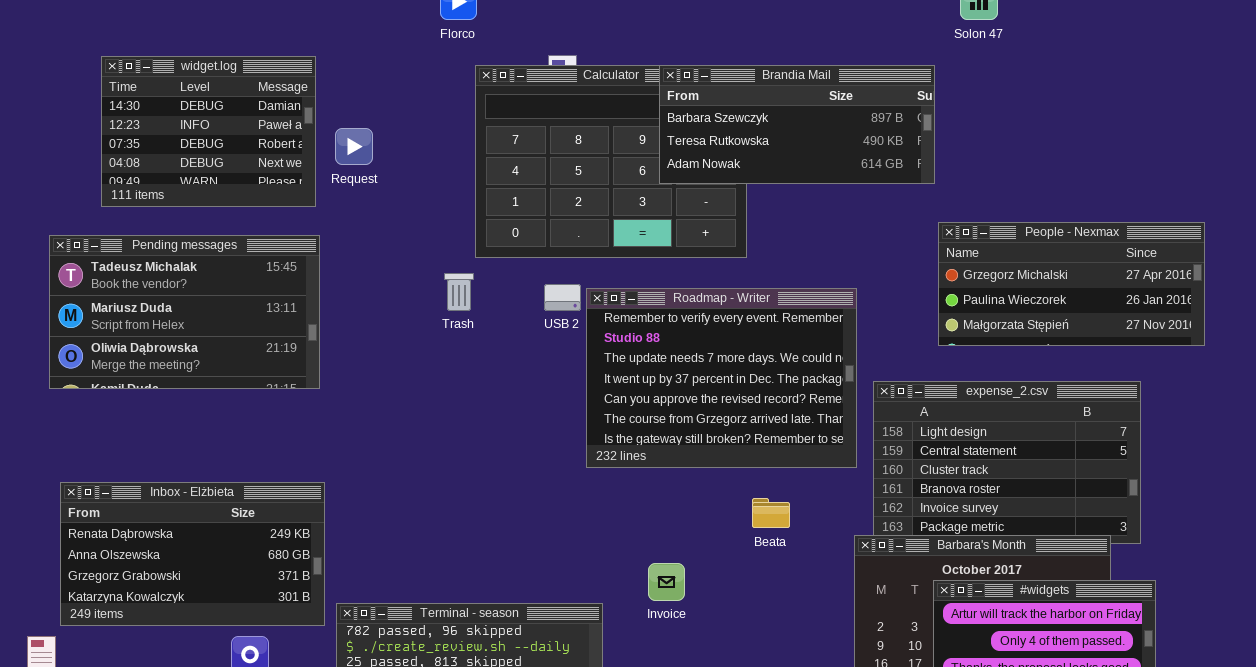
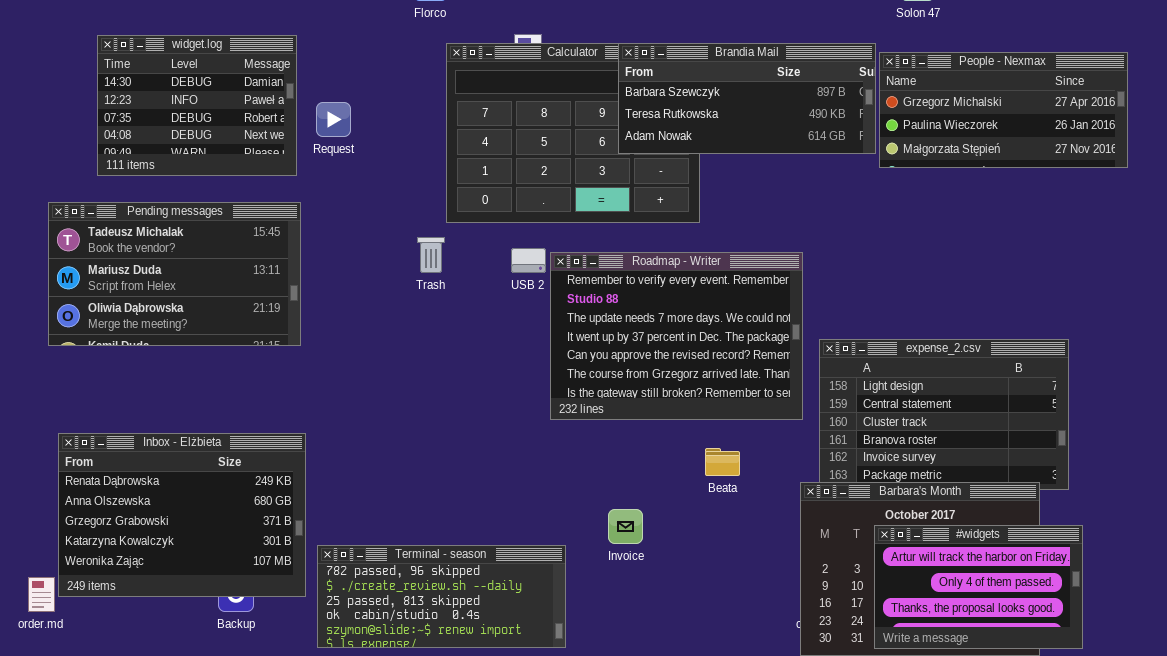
People - Nexmax: [938,222,1205,346] -> [879,52,1128,168], moved
Inbox - Elżbieta: [60,482,325,626] -> [58,433,306,597], resized

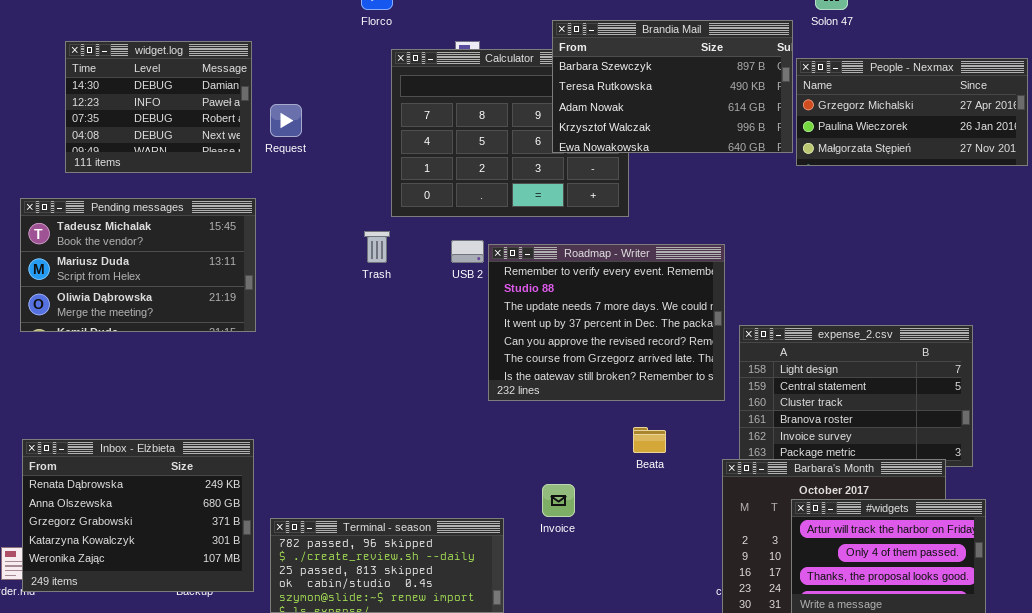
Brandia Mail: [618,43,876,154] -> [552,20,793,153], resized
Inbox - Elżbieta: [58,433,306,597] -> [22,439,254,592], moved

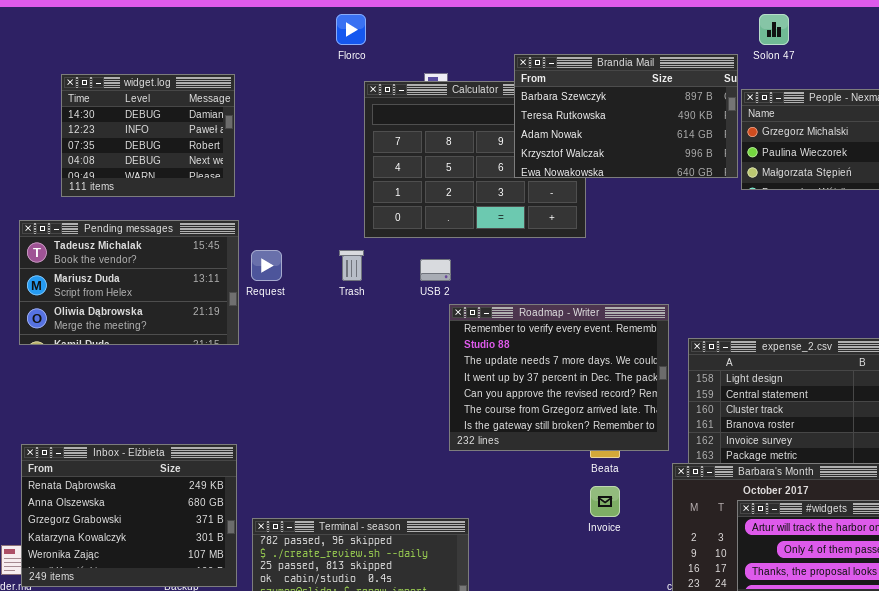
Request: [270,104,302,137] -> [251,250,282,281], moved
Roadmap - Writer: [488,244,725,401] -> [449,304,669,451], moved
Invoice: [542,484,575,517] -> [590,486,620,517], moved

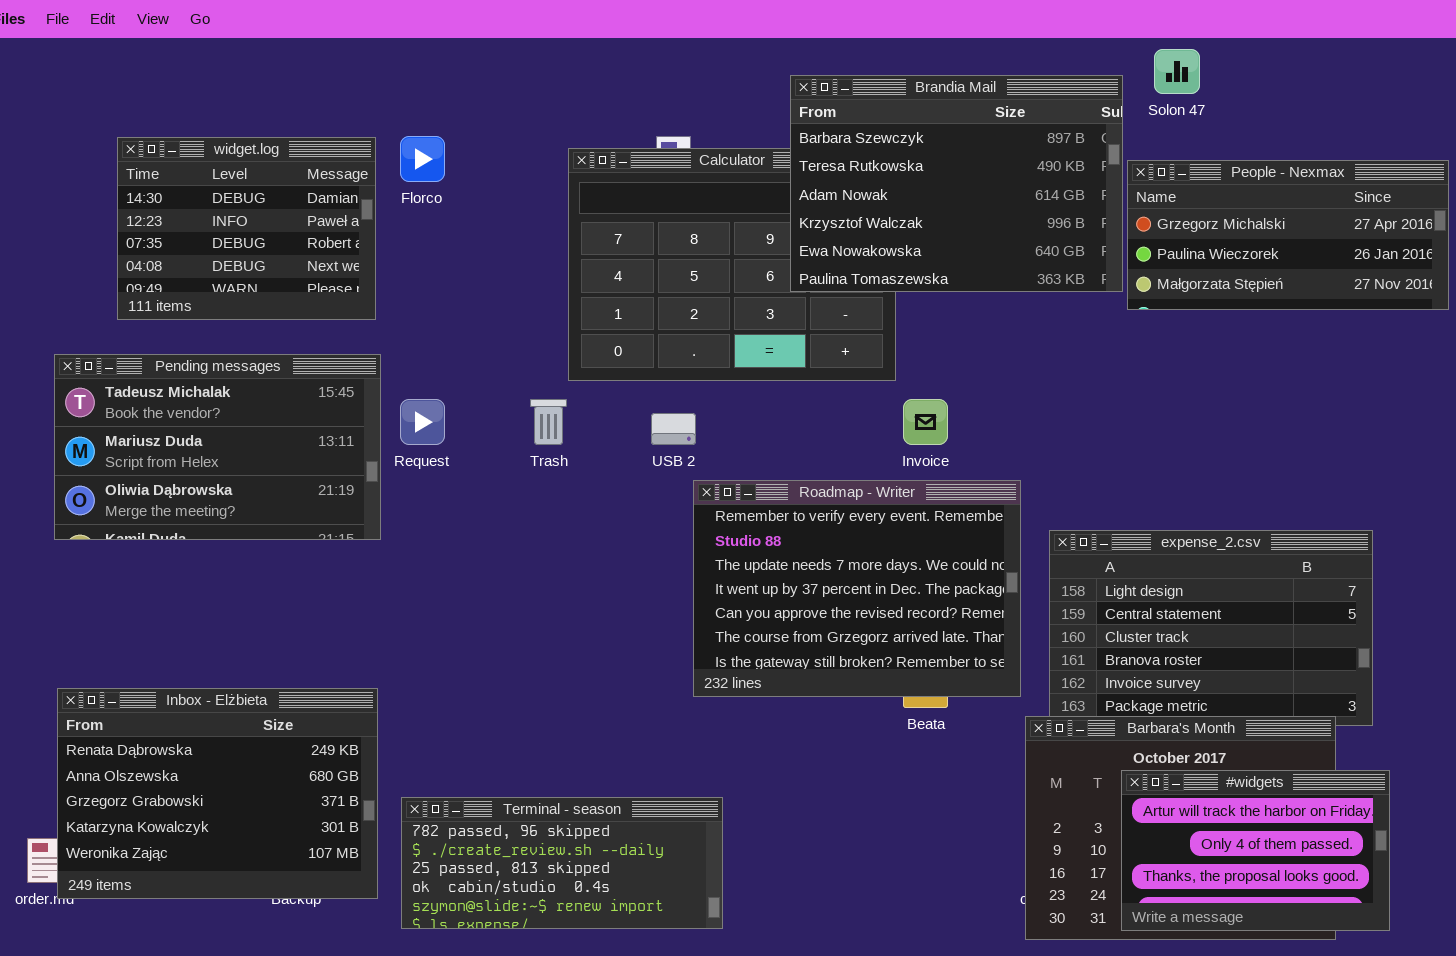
Florco: [336,14,366,45] -> [400,136,445,182], moved
Brandia Mail: [514,54,738,178] -> [790,75,1123,292], resized
Invoice: [590,486,620,517] -> [903,399,948,445], moved

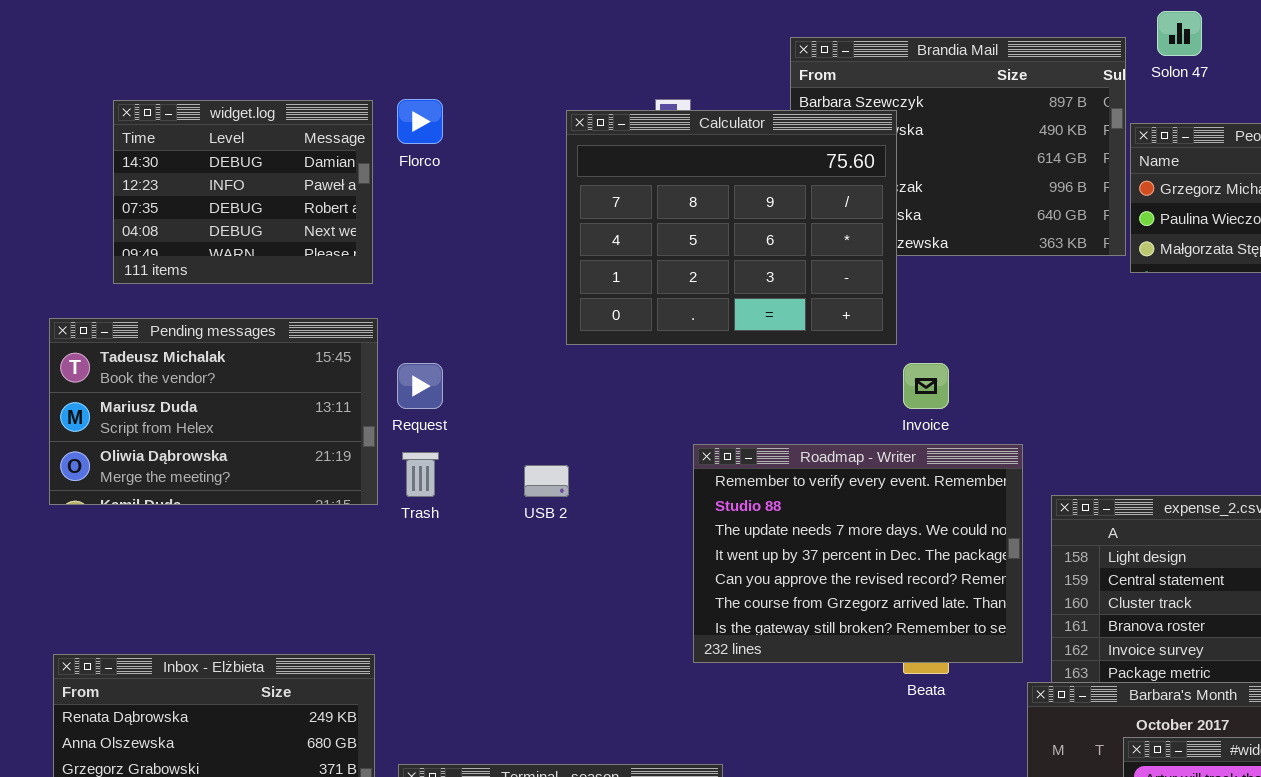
Calculator: [568,148,896,381] -> [566,110,897,345], raised
Trash: [530,399,567,445] -> [402,452,439,497], moved
USB 2: [651,413,696,445] -> [524,465,569,497], moved

